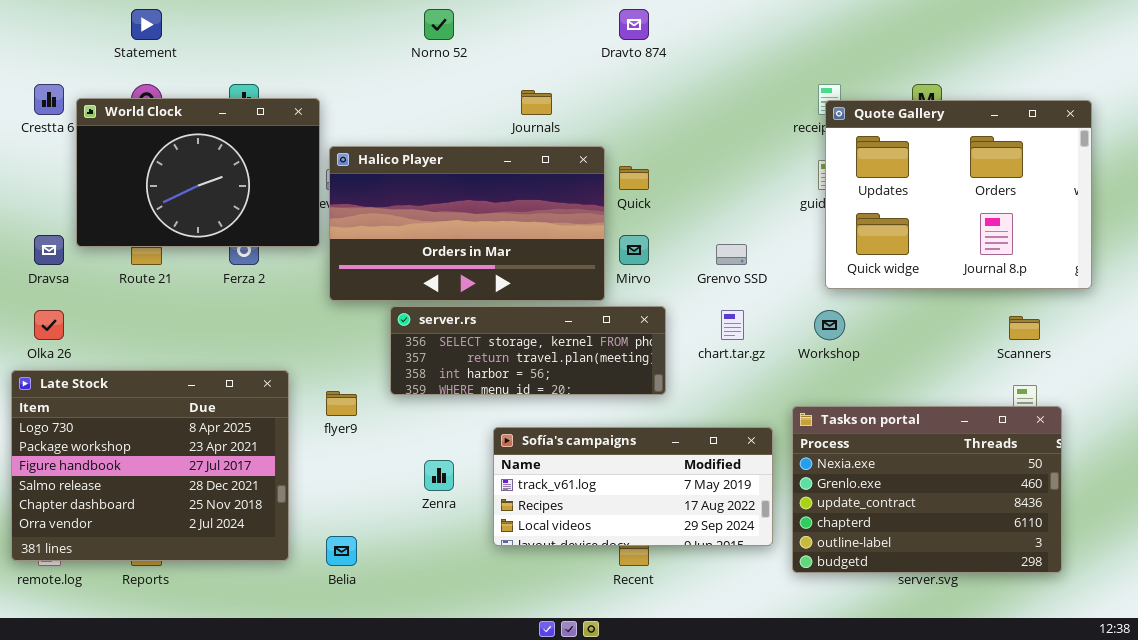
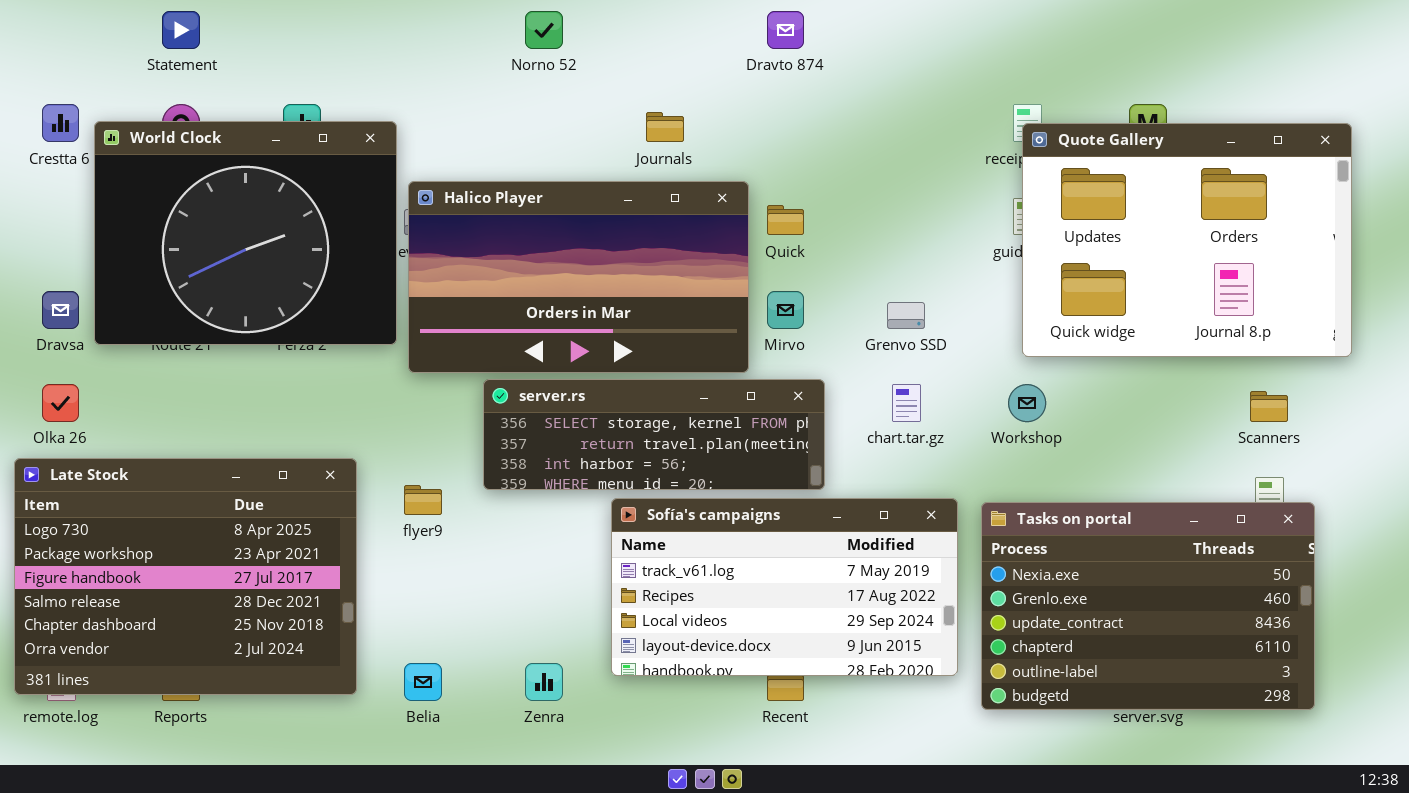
World Clock: [76,98,320,247] -> [94,121,397,345], resized
Sofía's campaigns: [493,427,773,546] -> [611,498,958,676], resized
Zenra: [424,460,454,491] -> [525,663,563,701], moved

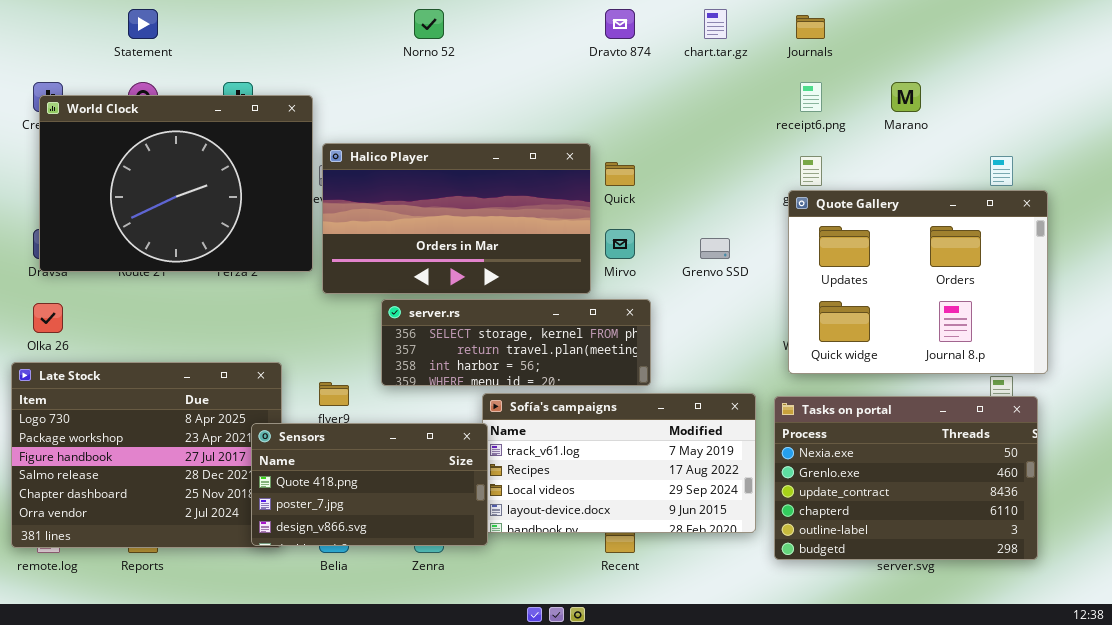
Journals: [646,112,684,142] -> [796,15,825,39], moved
World Clock: [94,121,397,345] -> [39,95,313,272], resized
Quote Gallery: [1022,123,1352,357] -> [788,190,1048,374], moved
chart.tar.gz: [892,384,921,422] -> [704,9,727,39], moved
Sensors: none -> [251,423,488,546], opened

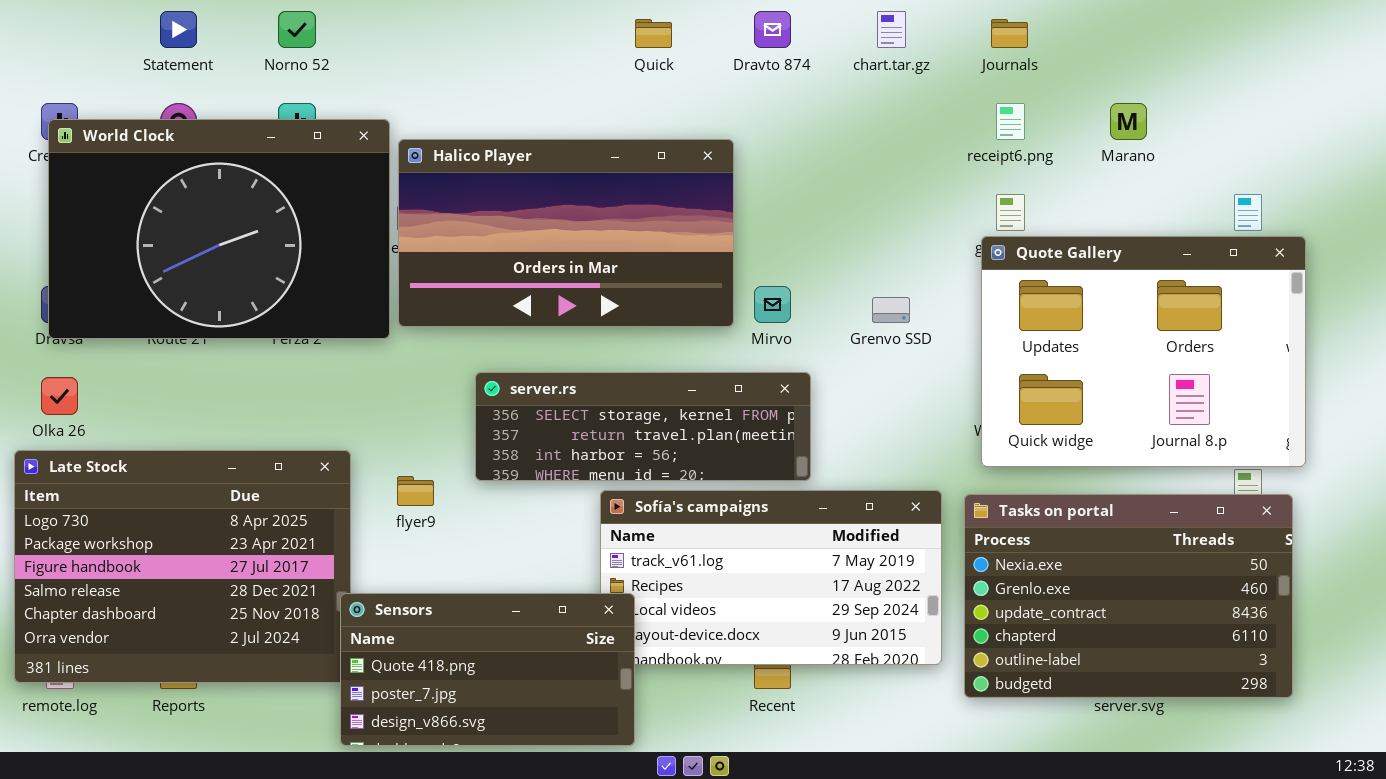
Norno 52: [414,9,444,39] -> [278,11,316,48], moved
Halico Player: [322,143,591,294] -> [398,139,734,327], moved
Quick: [605,162,635,186] -> [635,19,672,48], moved
Sensors: [251,423,488,546] -> [340,593,635,746], moved

